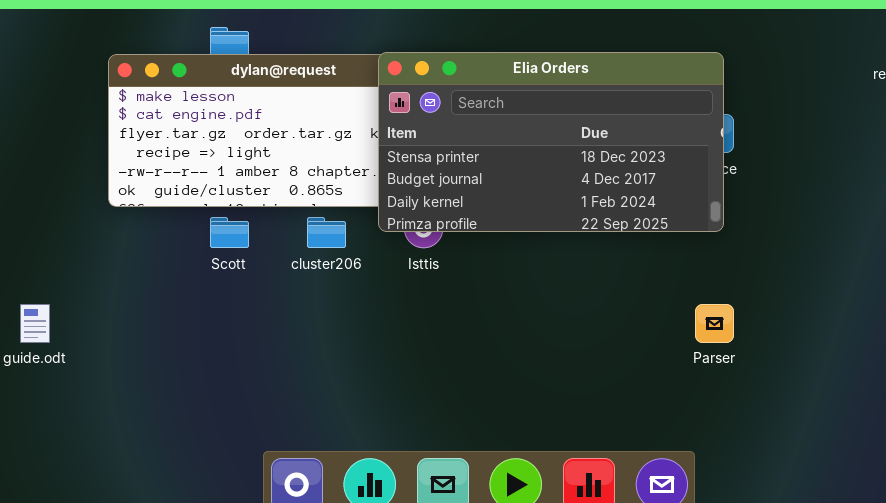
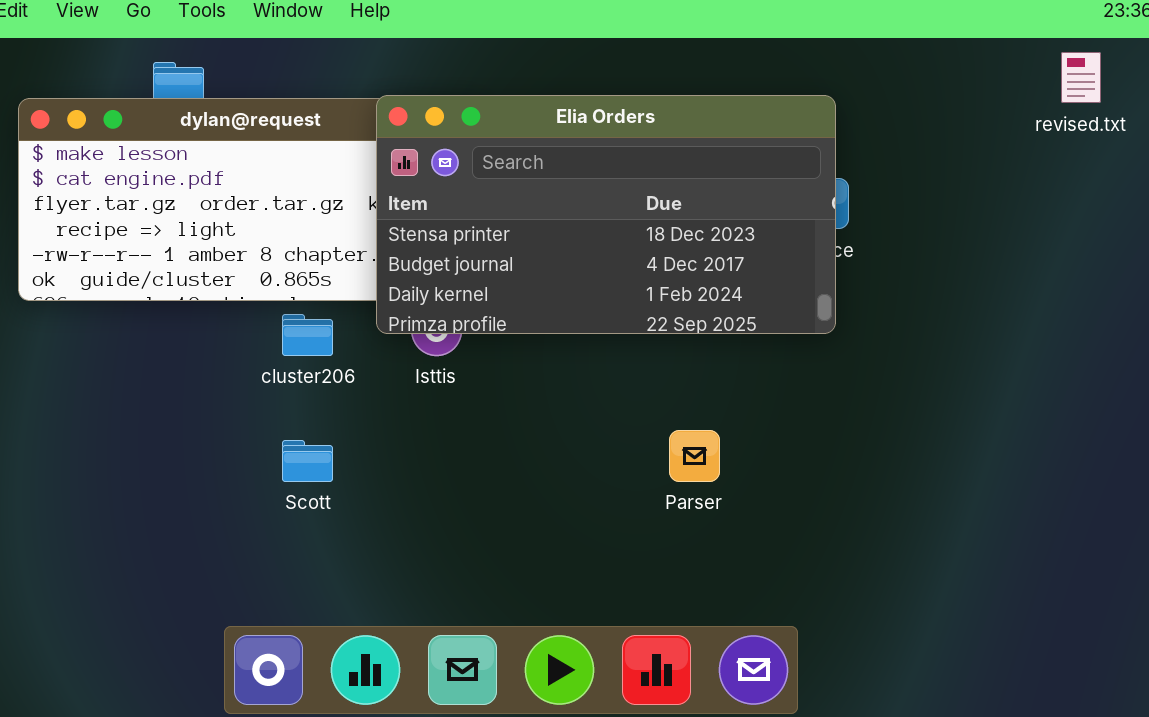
Scott: [210,217,249,248] -> [282,440,333,482], moved
Parser: [695,304,734,343] -> [669,430,720,482], moved

